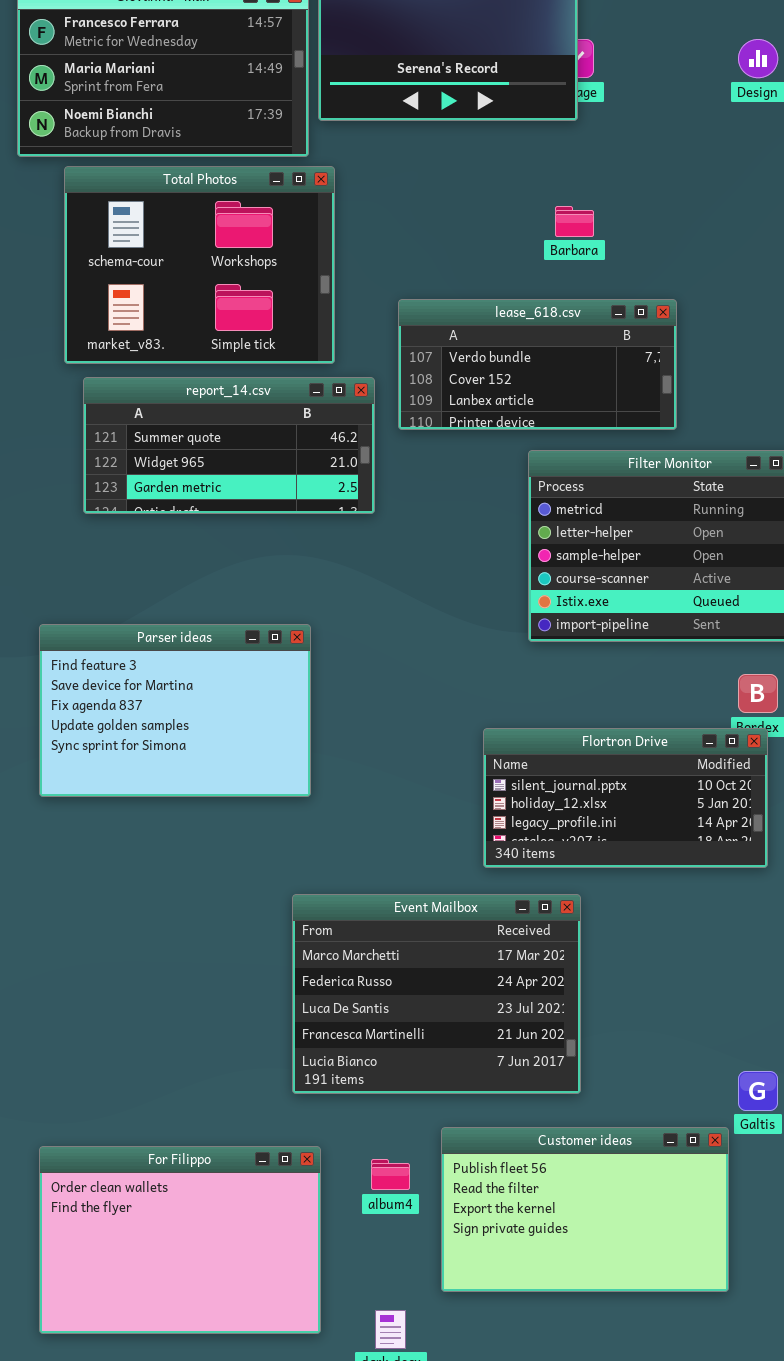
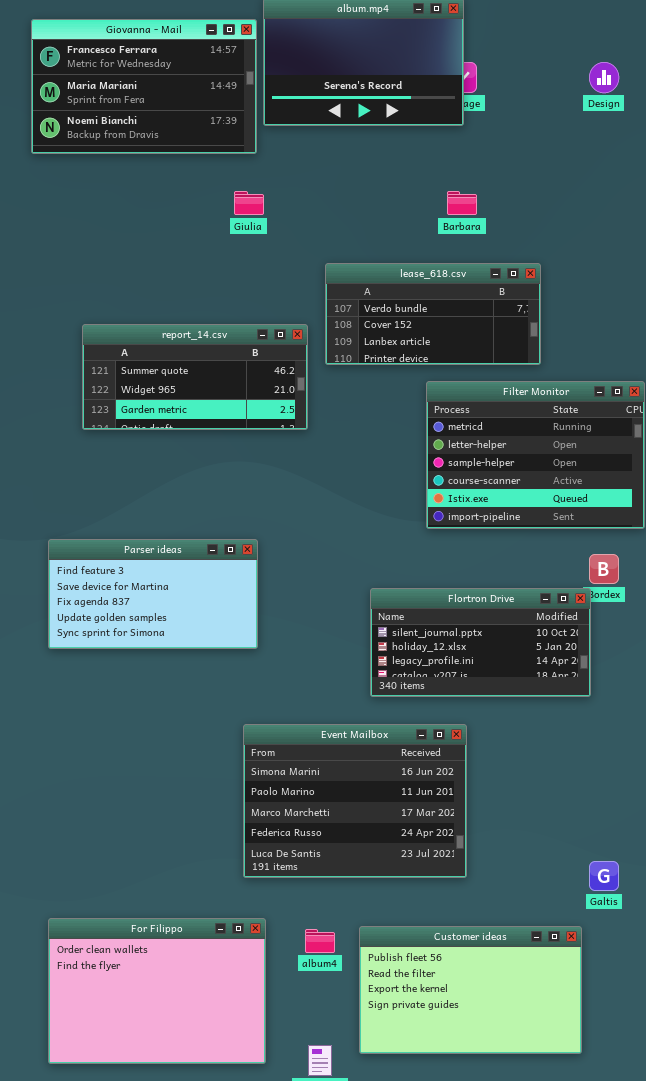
Total Photos: [64,166,335,364] -> none, closed
Parser ideas: [39,624,311,797] -> [48,539,258,649], resized
Flortron Drive: [483,728,768,868] -> [370,588,591,697], moved
Event Mailbox: [292,894,581,1094] -> [243,724,467,878], scrolled up 2 rows
Customer ideas: [441,1127,729,1292] -> [359,926,582,1054], moved

